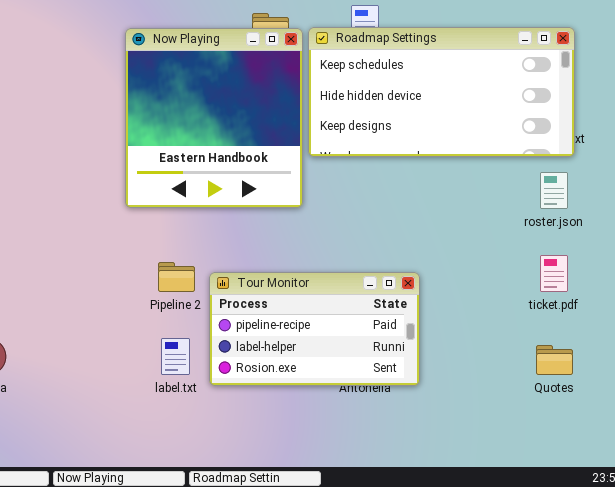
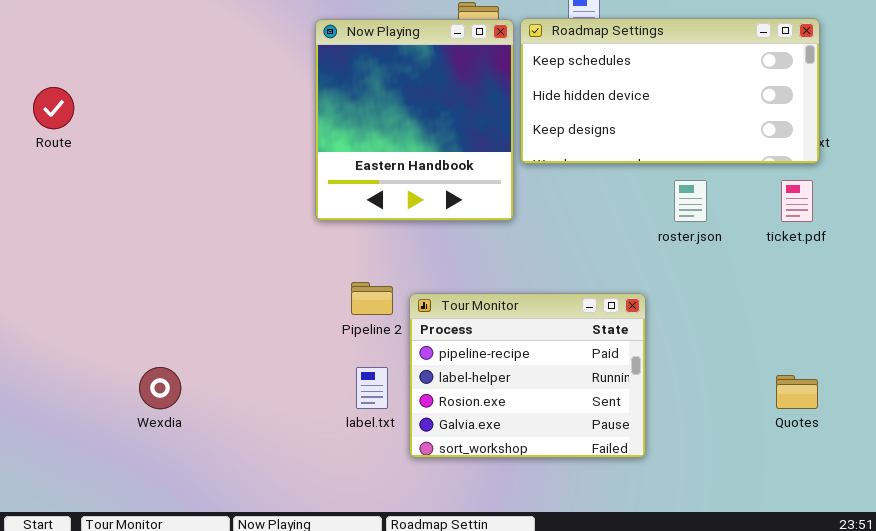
roster.json: [540,172,568,209] -> [674,180,707,222], moved
ticket.pdf: [540,255,568,292] -> [781,180,813,222], moved
Tour Monitor: [209,272,420,386] -> [409,293,646,458], resized

